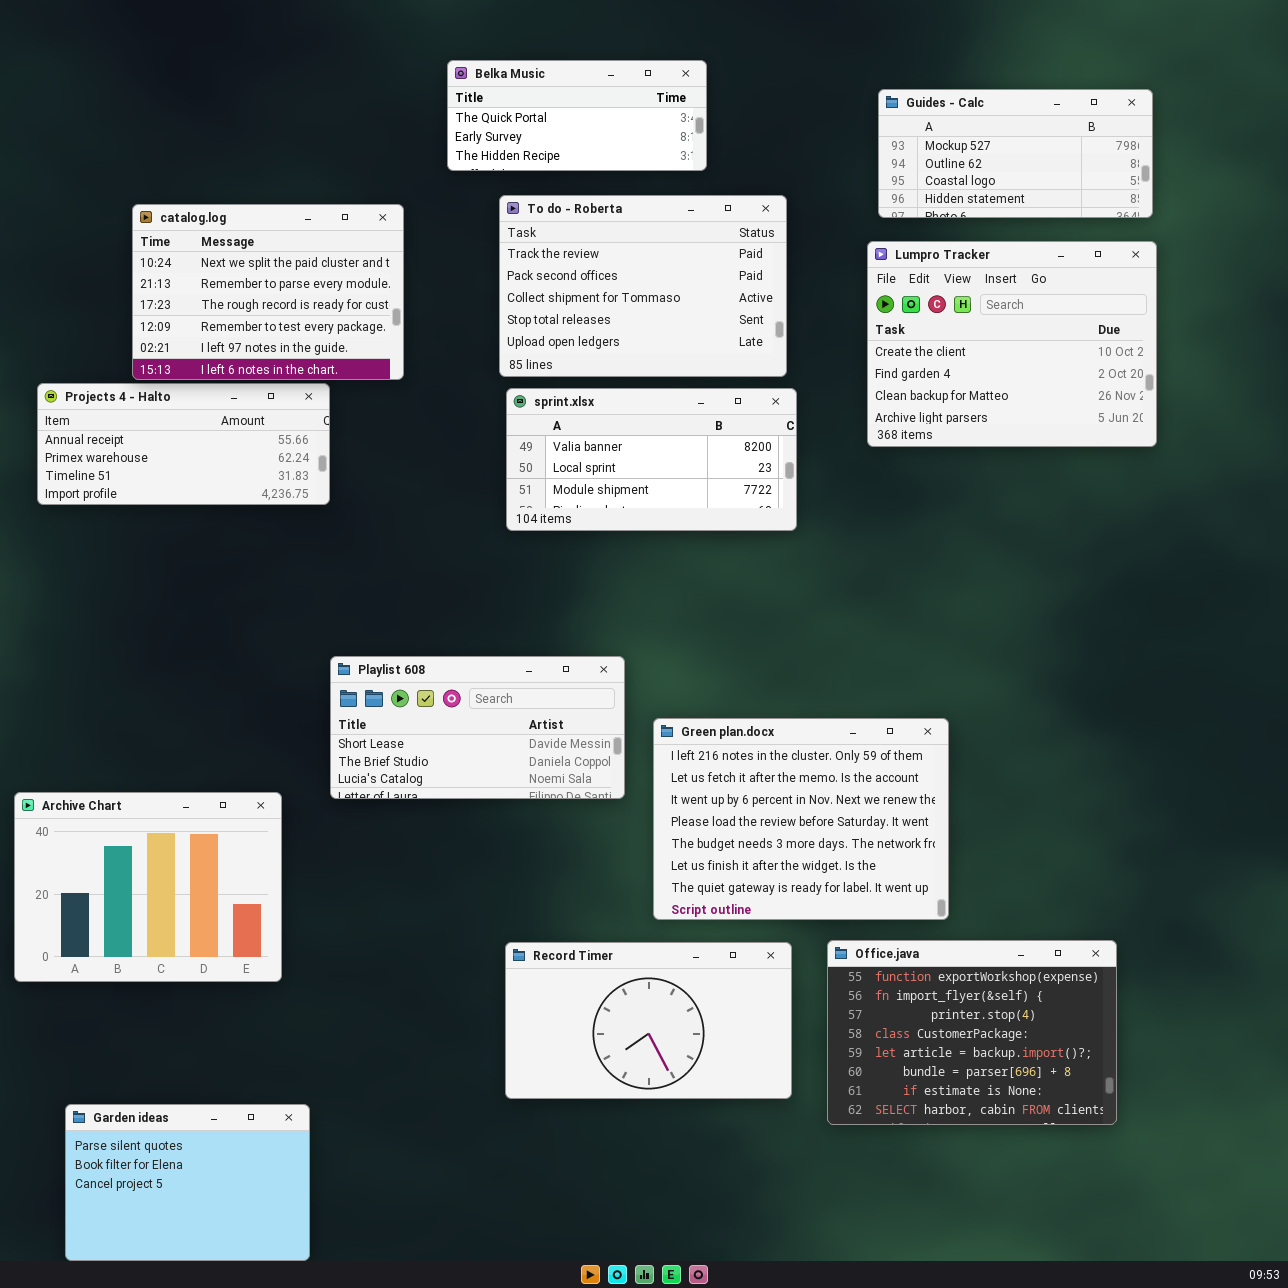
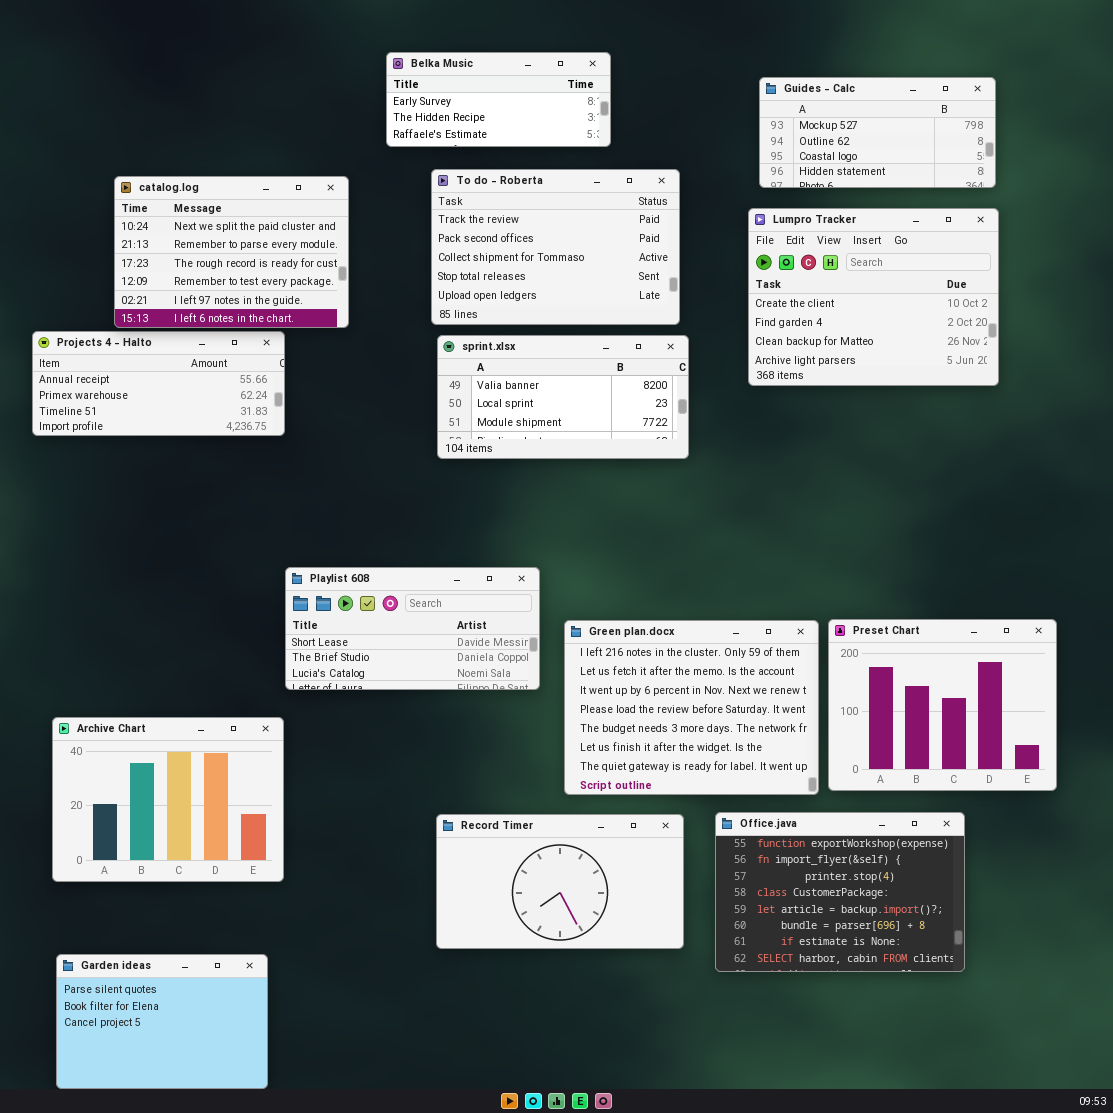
Belka Music: [447,60,707,171] -> [386,52,611,147], scrolled down 1 row
Preset Chart: none -> [828,619,1057,791], opened
Archive Chart: [14,792,282,982] -> [52,717,284,882], moved

